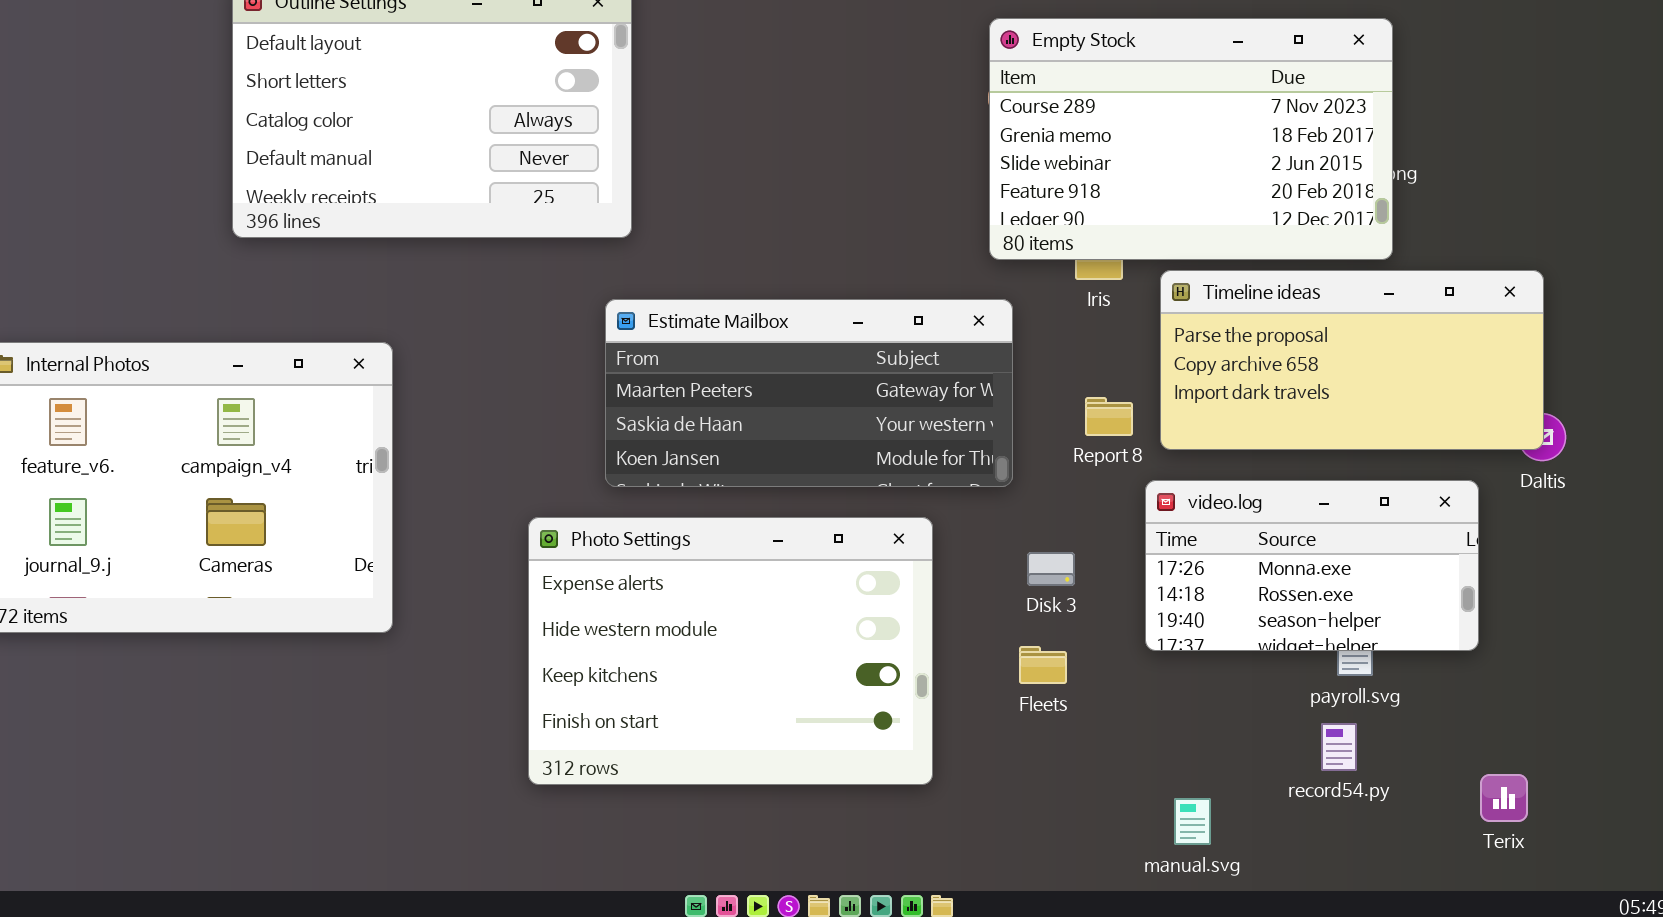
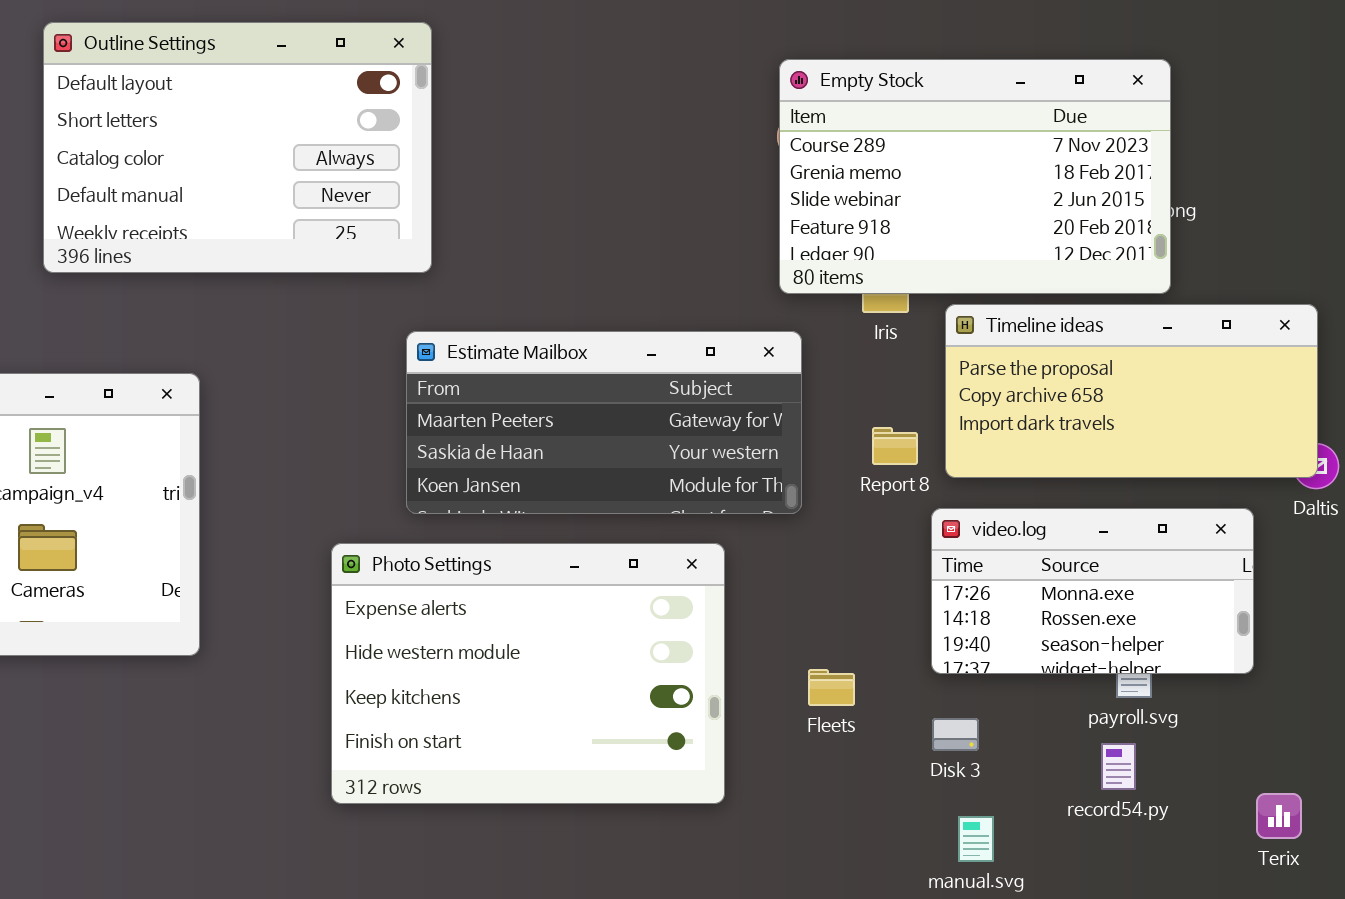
Disk 3: [1027,552,1075,586] -> [932,718,979,751], moved

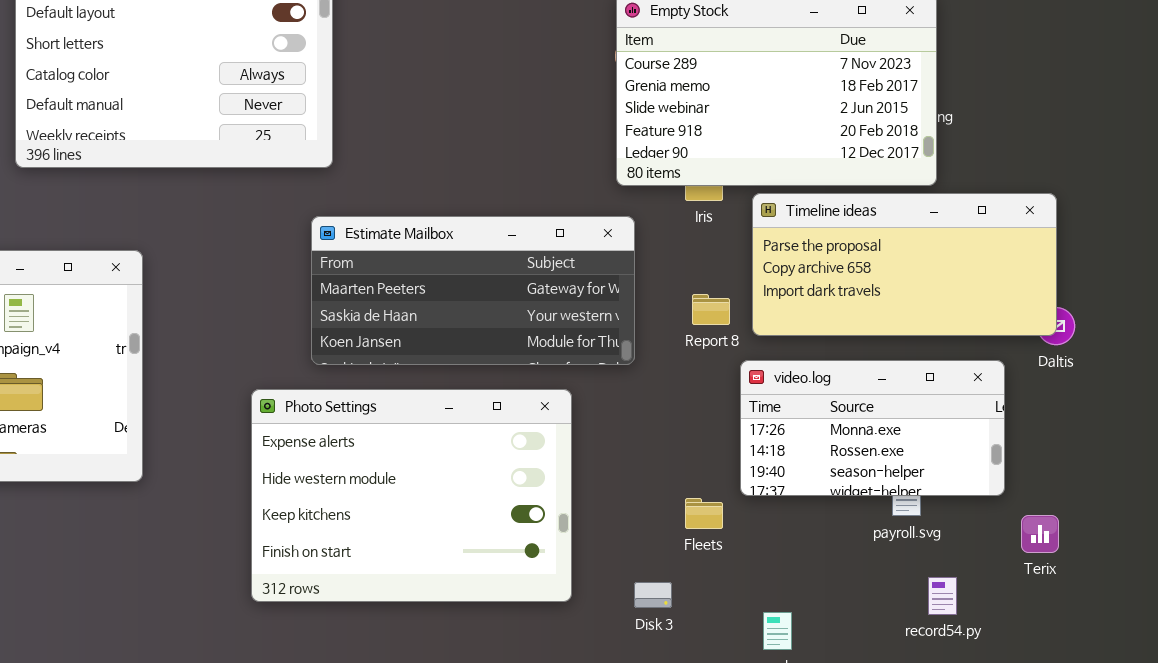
Fleets: [808,669,855,706] -> [685,498,723,529], moved
Disk 3: [932,718,979,751] -> [634,582,672,608], moved
record54.py: [1101,743,1136,790] -> [928,577,957,615], moved
Terix: [1256,793,1302,839] -> [1021,515,1059,553], moved

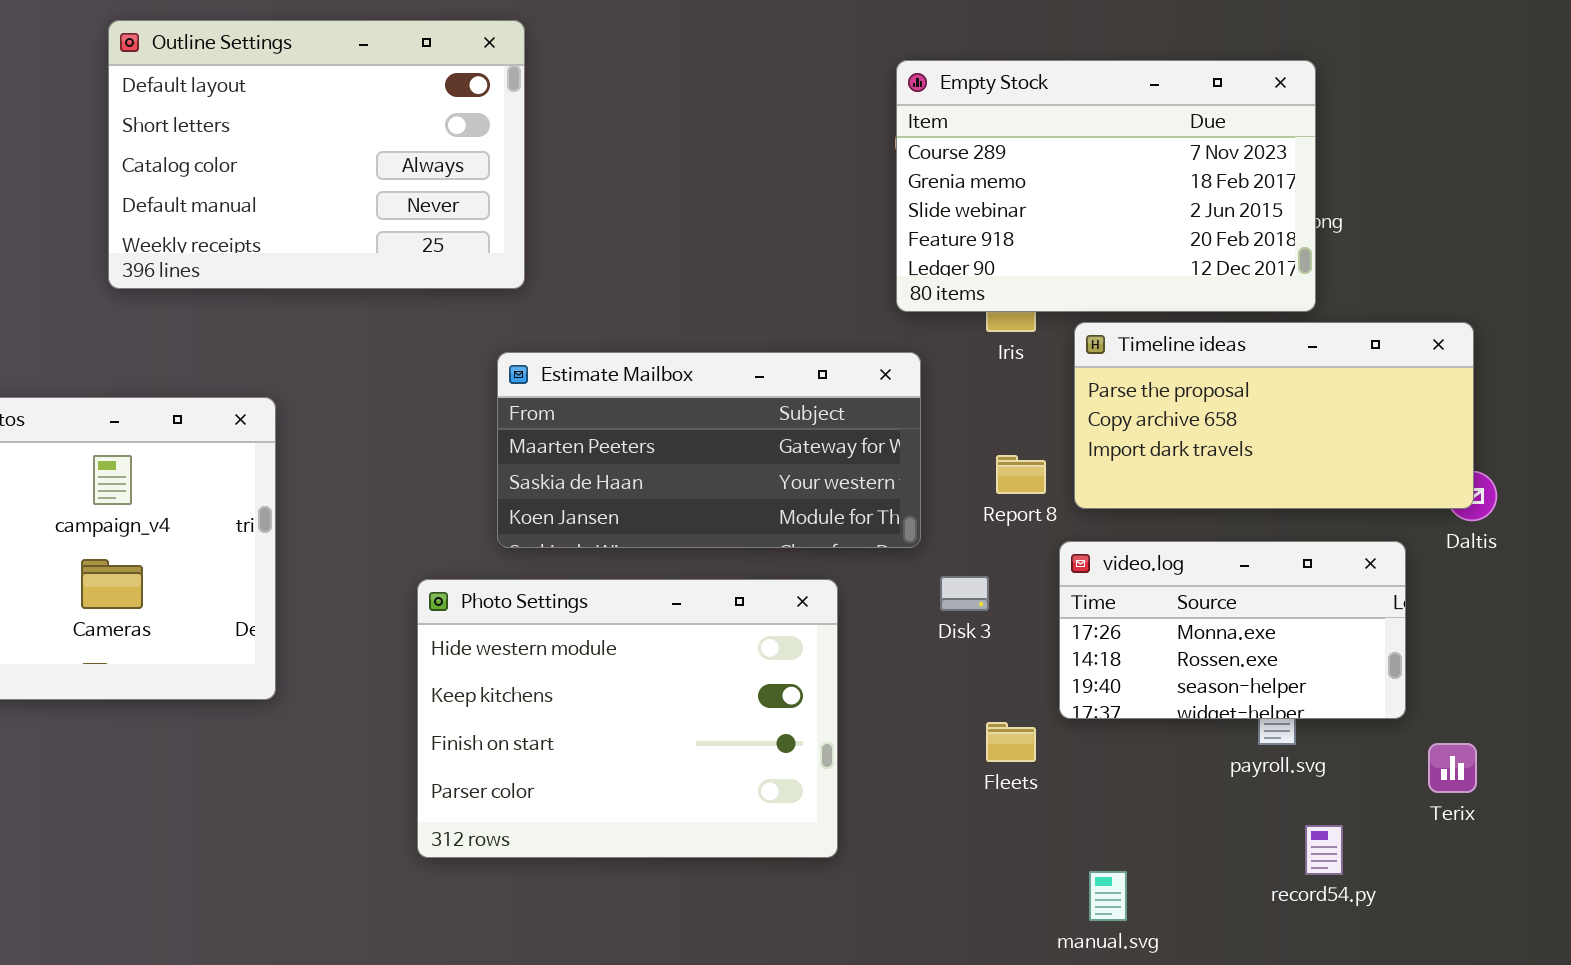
Photo Settings: [251,389,572,602] -> [417,579,838,858], scrolled down 1 row
Disk 3: [634,582,672,608] -> [940,576,989,611], moved

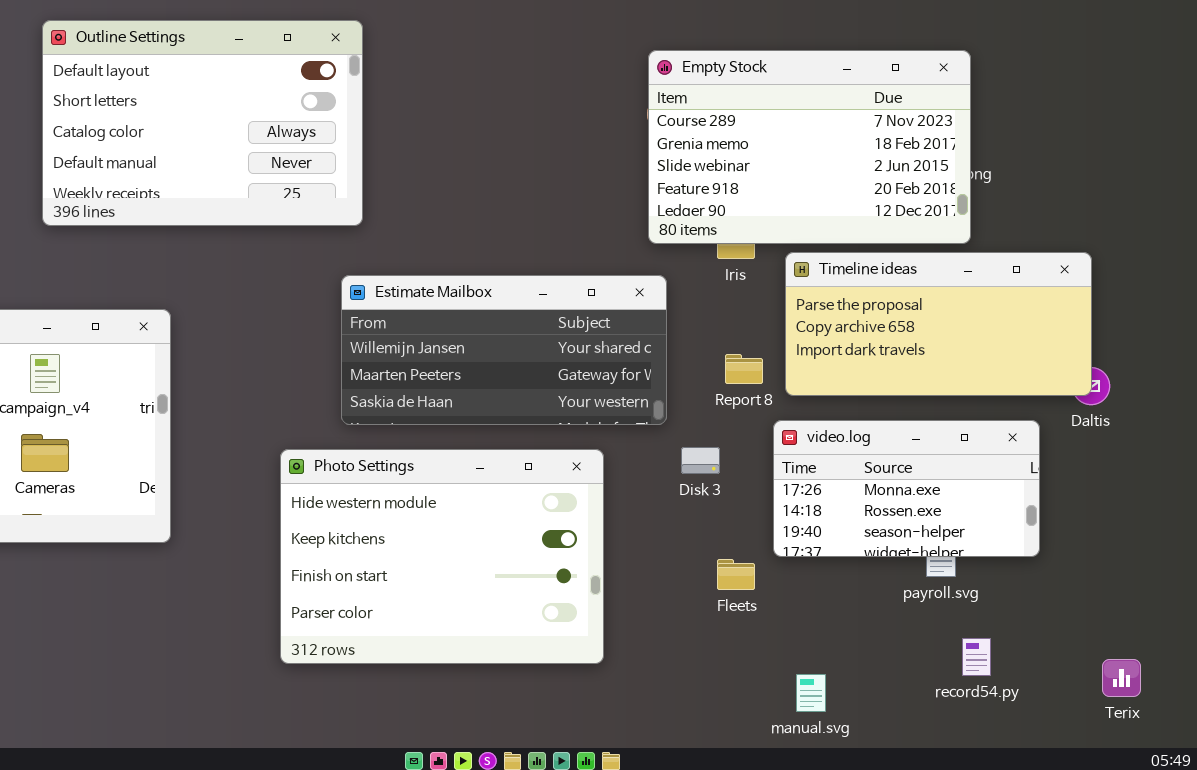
Estimate Mailbox: [497,352,921,548] -> [341,275,667,425], scrolled up 1 row
Terix: [1428,743,1477,793] -> [1102,659,1141,697], moved

